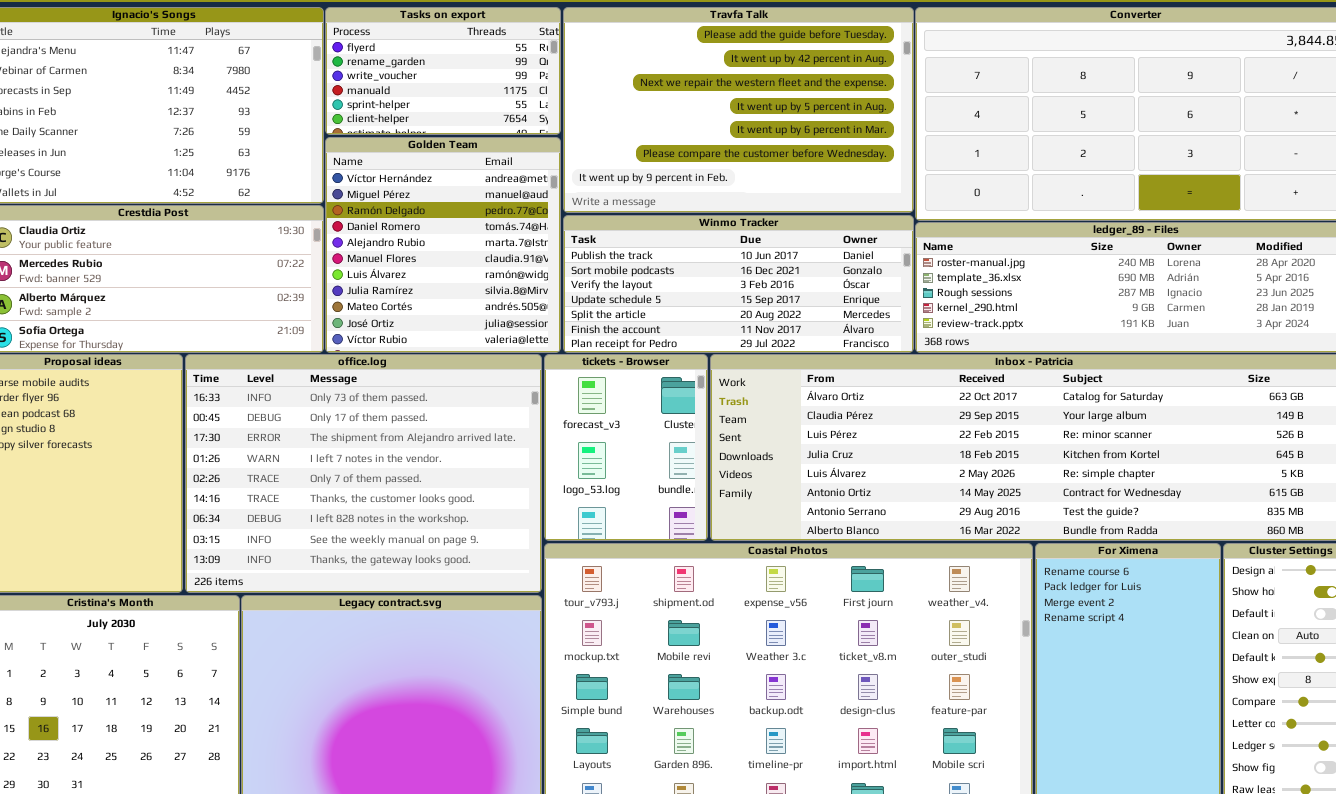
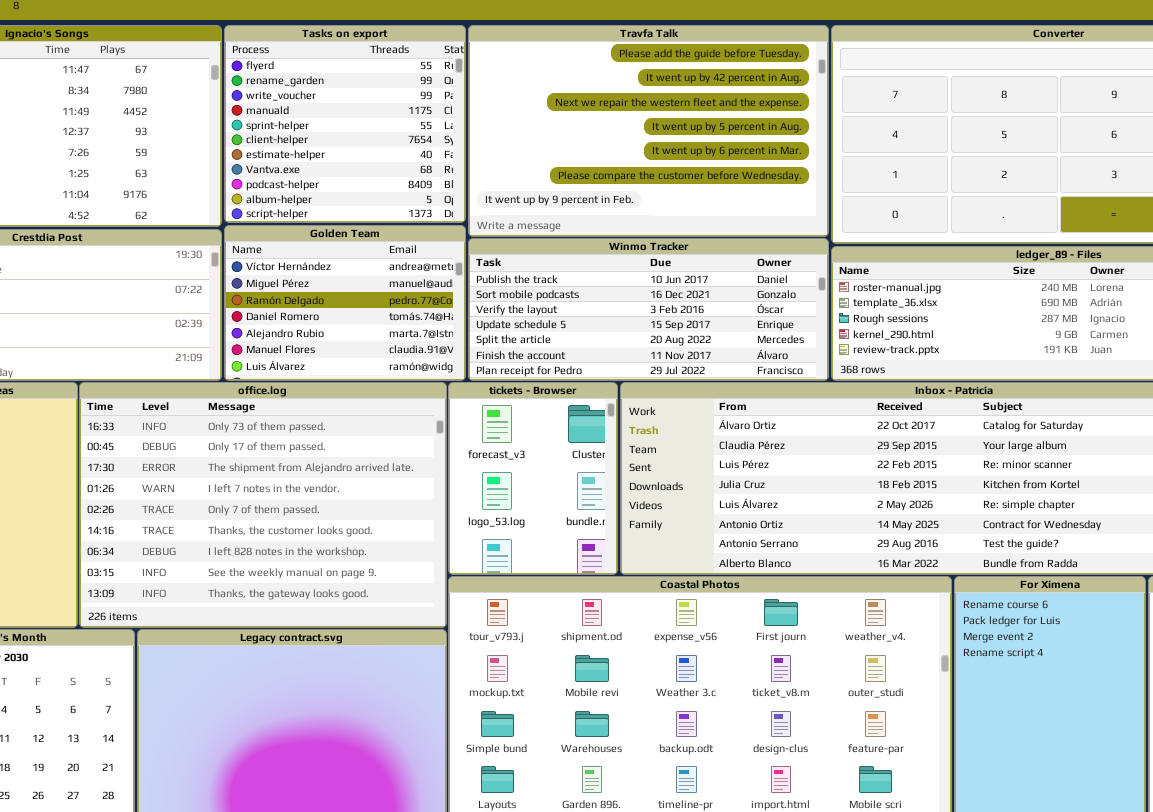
Tasks on export: [325,7,561,135] -> [224,25,466,223], resized
Golden Team: [325,137,561,353] -> [224,225,466,381], resized

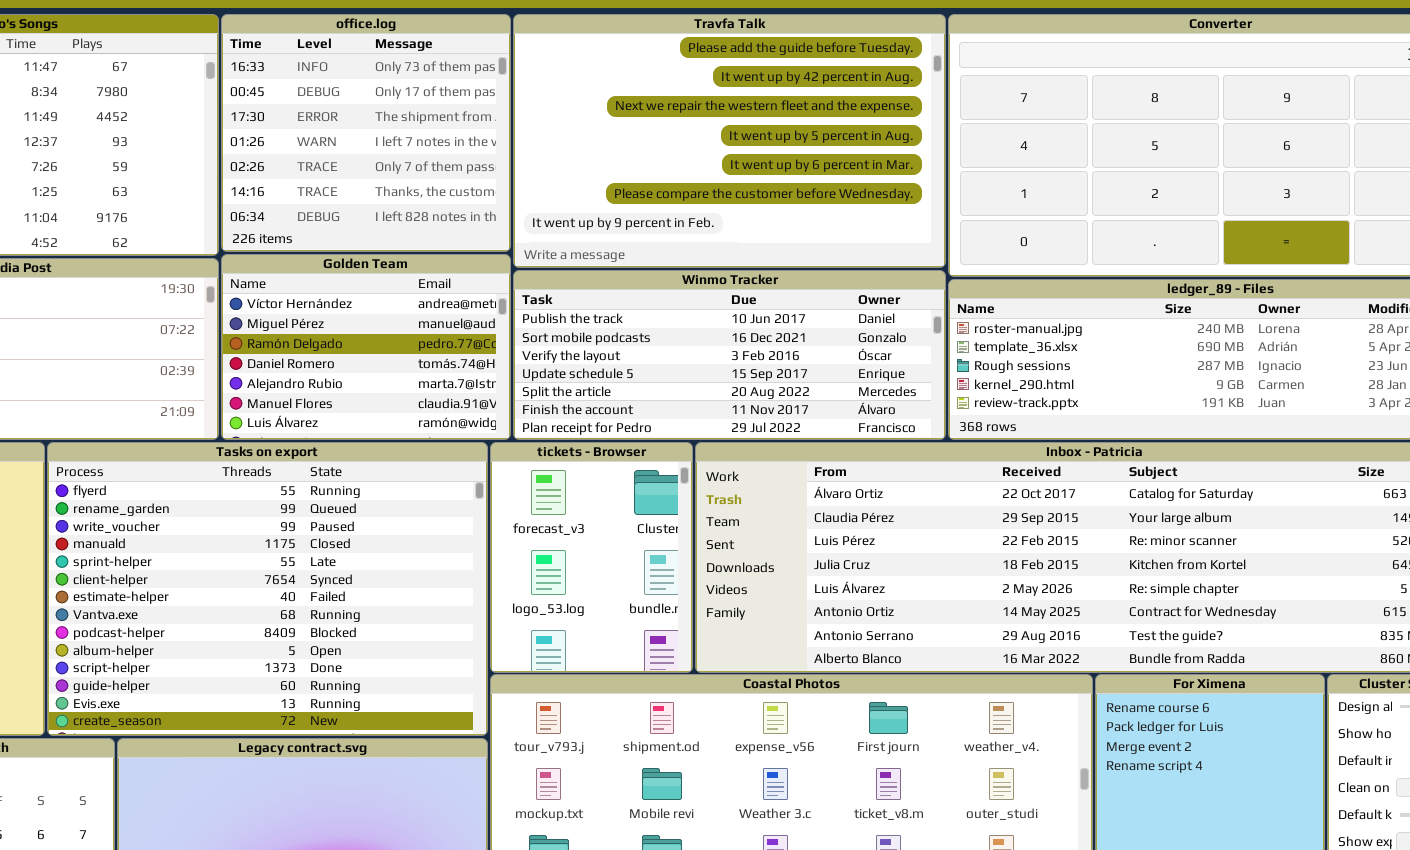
Tasks on export: [224,25,466,223] -> [47,442,488,736], moved, resized
office.log: [79,382,447,628] -> [221,14,511,252], moved, resized

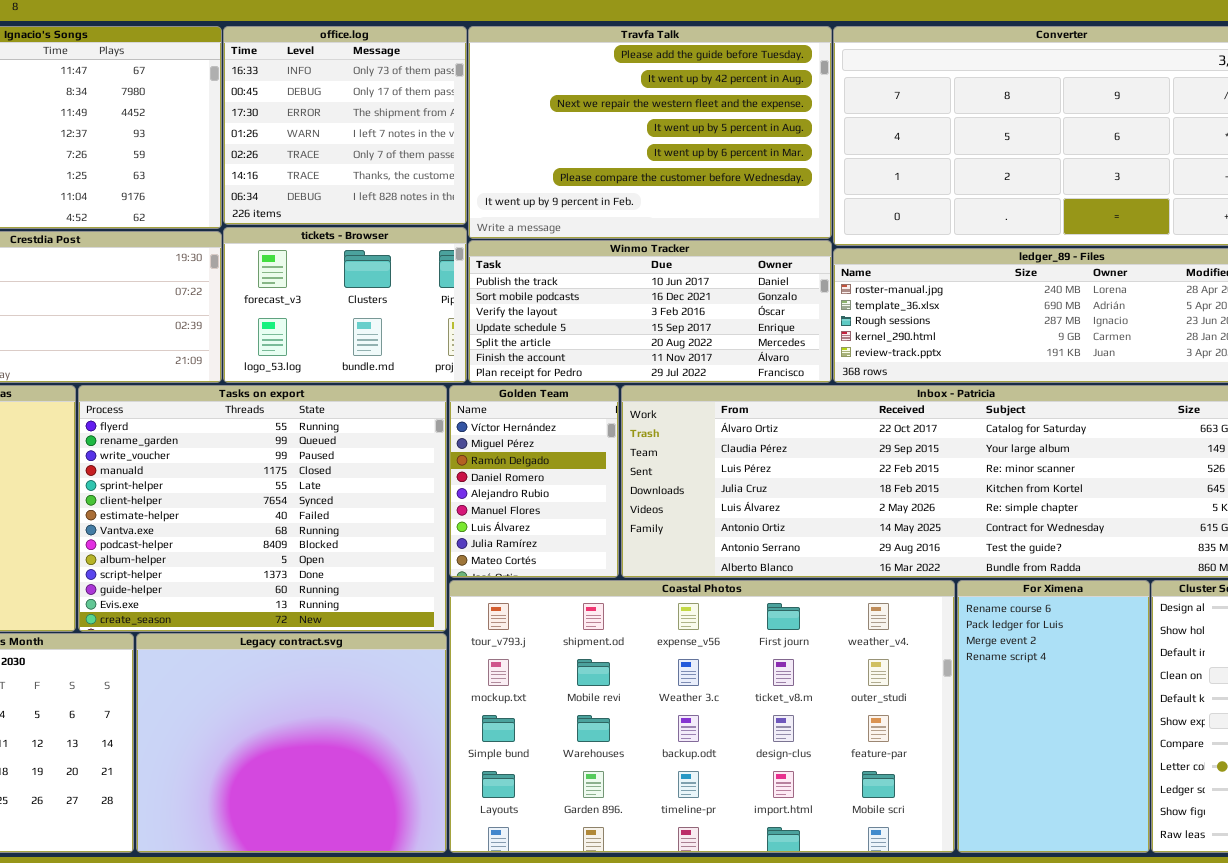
Golden Team: [221,254,511,440] -> [449,385,619,578], moved, resized
tickets - Browser: [490,442,693,673] -> [223,227,467,383], moved, resized

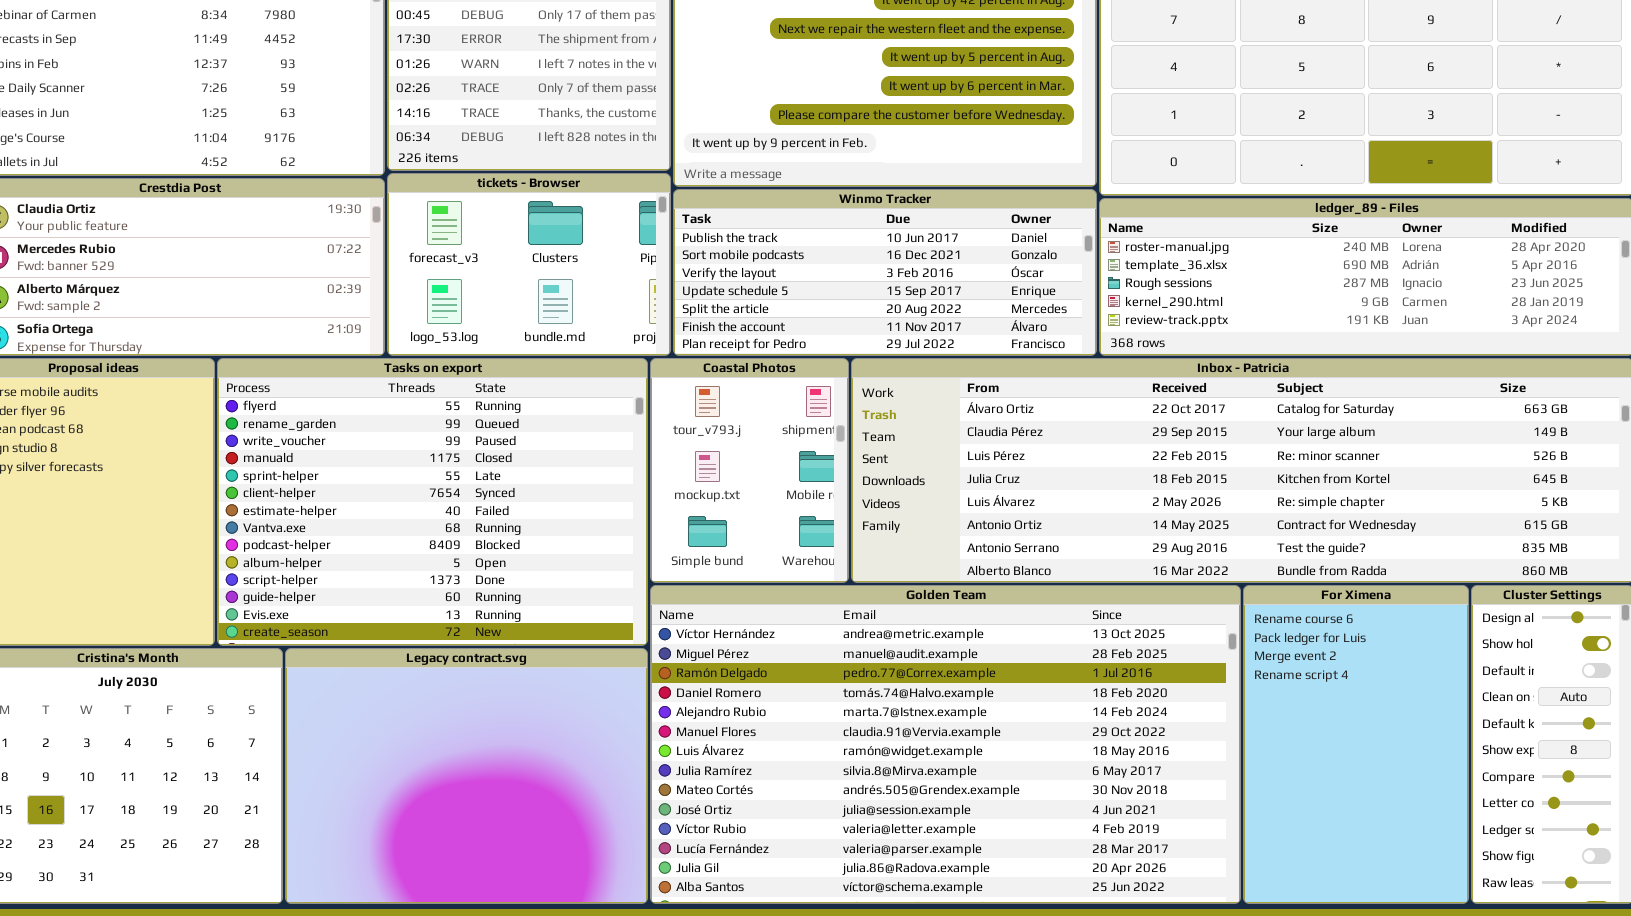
Golden Team: [449,385,619,578] -> [650,585,1241,904], moved, resized
Coastal Photos: [449,580,955,853] -> [650,358,849,583], moved, resized

